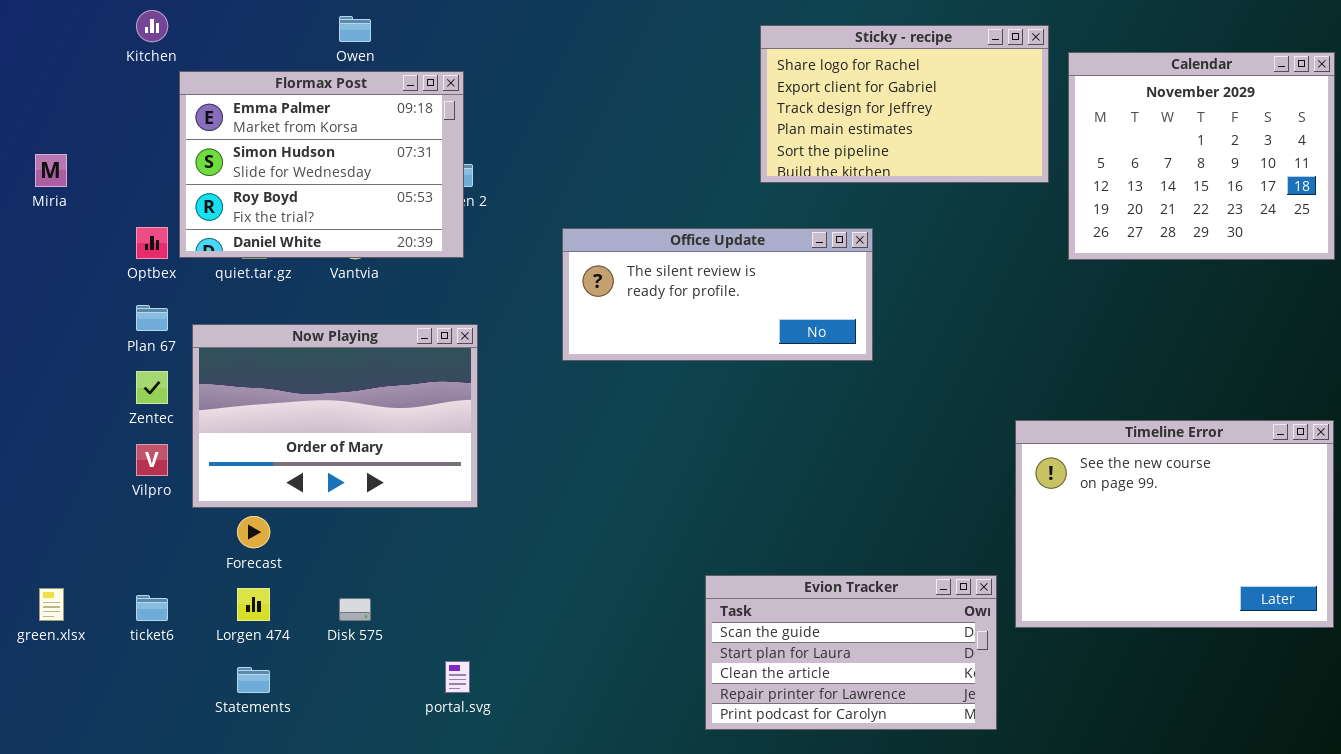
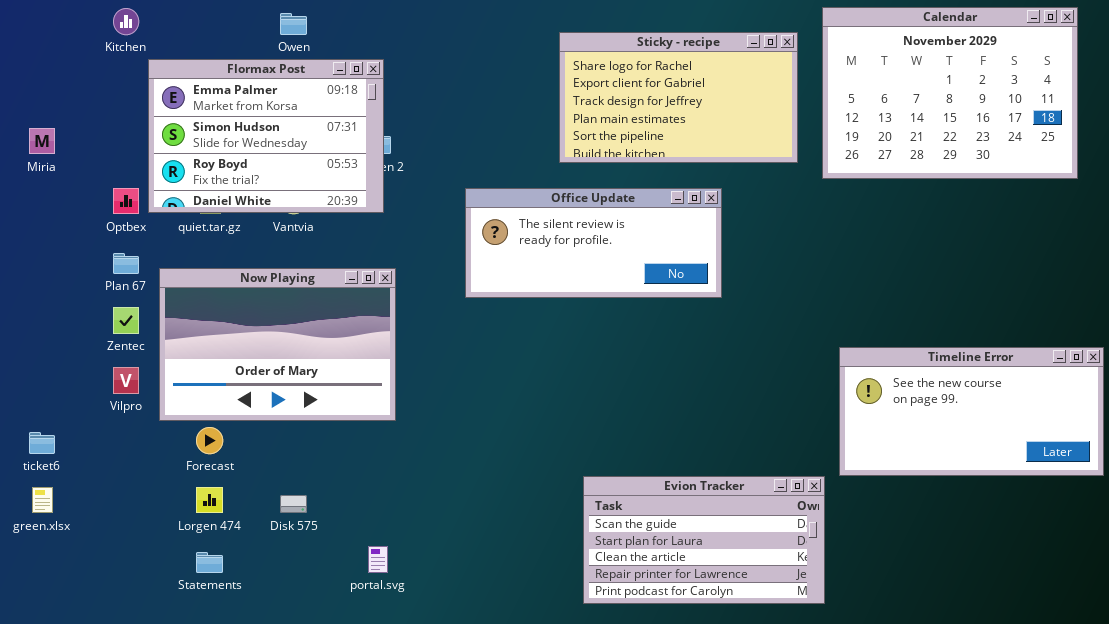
Sticky - recipe: [760,25,1049,183] -> [559,32,798,163], moved
Calendar: [1068,52,1335,260] -> [822,7,1078,179], moved, resized
Timeline Error: [1015,420,1334,628] -> [839,347,1104,476], resized
ticket6: [136,595,168,621] -> [29,432,55,454], moved

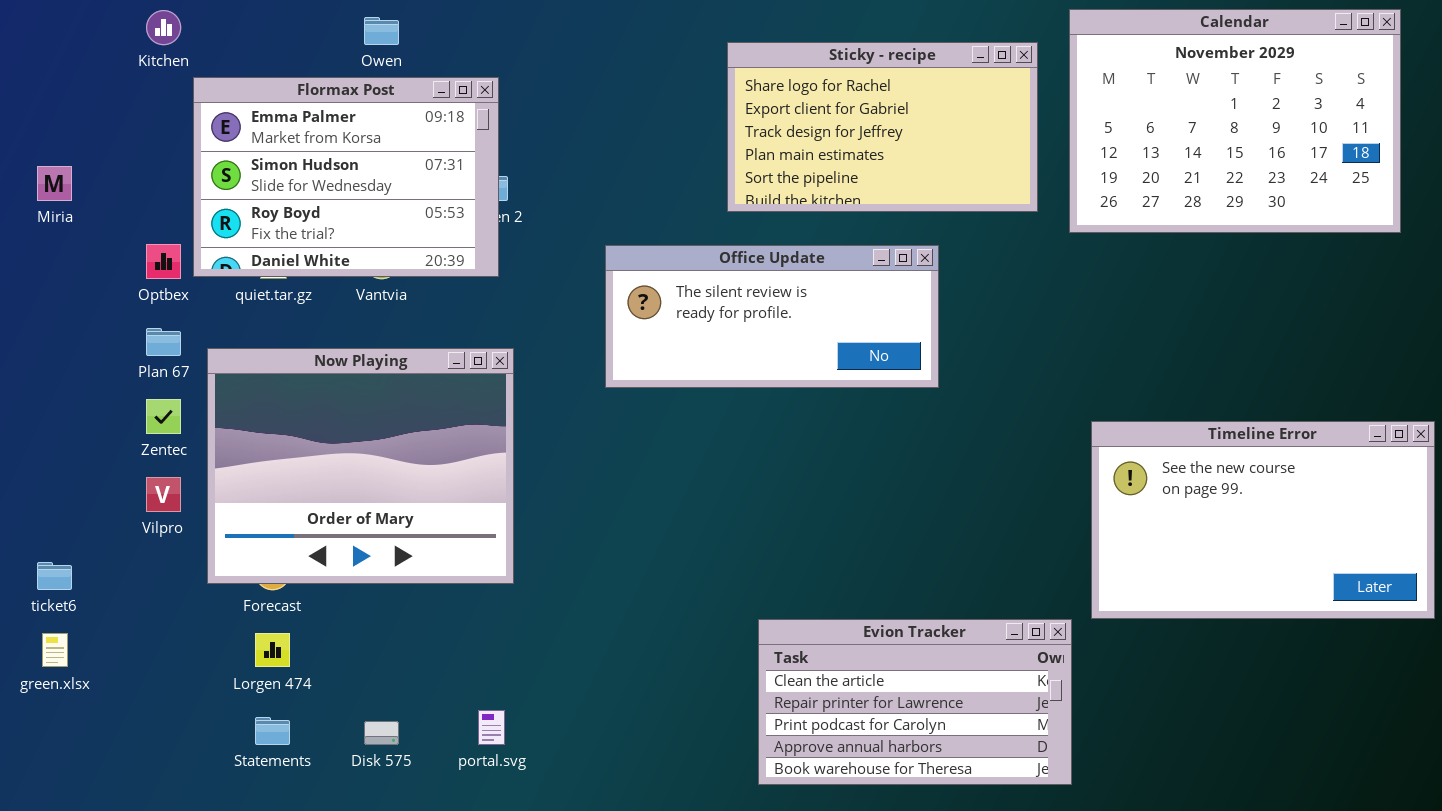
Now Playing: [159,268,396,421] -> [207,348,514,584], resized
Timeline Error: [839,347,1104,476] -> [1091,421,1435,619], resized
Evion Tracker: [583,476,825,604] -> [758,619,1072,785], scrolled down 2 rows
Disk 575: [280,495,307,513] -> [364,721,399,745], moved

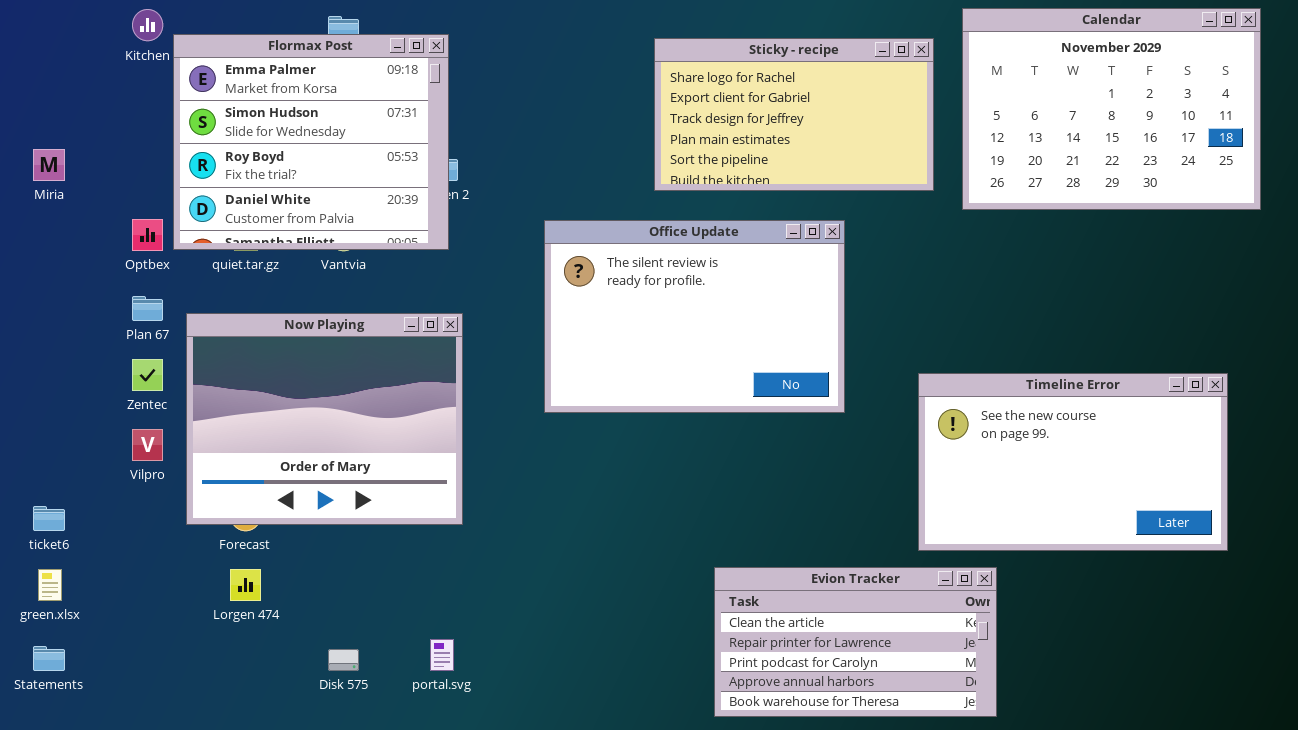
Flormax Post: [193,77,499,277] -> [173,34,449,250], resized
Office Update: [605,245,939,388] -> [544,220,845,413], resized
Timeline Error: [1091,421,1435,619] -> [918,373,1228,551], moved
Evion Tracker: [758,619,1072,785] -> [714,567,997,717], moved
Statements: [255,717,290,745] -> [33,646,65,671], moved

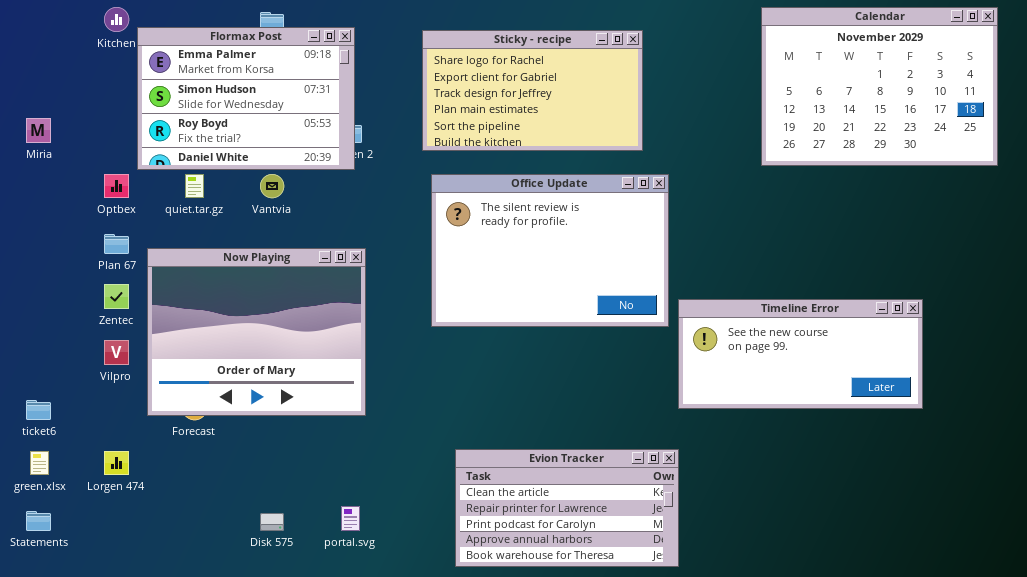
Flormax Post: [173,34,449,250] -> [137,27,355,170], resized
Sticky - recipe: [654,38,934,191] -> [422,30,643,151], moved
Timeline Error: [918,373,1228,551] -> [678,299,923,409], moved, resized
Evion Tracker: [714,567,997,717] -> [455,449,679,567], moved
Lorgen 474: [230,569,261,601] -> [104,451,129,475], moved

